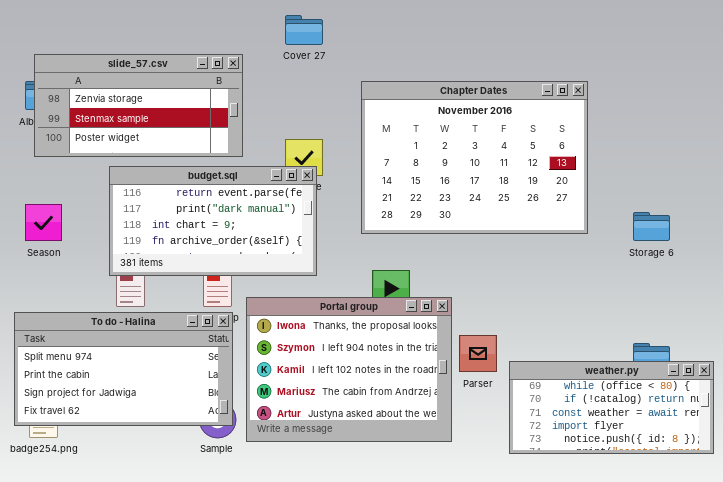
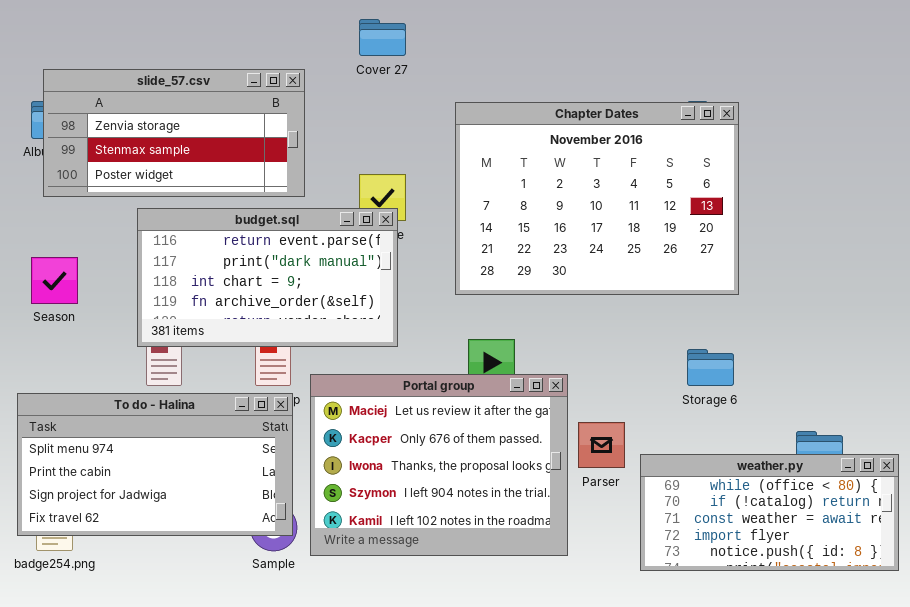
Storage 6: [633,212,670,241] -> [687,349,734,386], moved
Portal group: [246,297,452,442] -> [310,374,568,556], scrolled up 2 rows

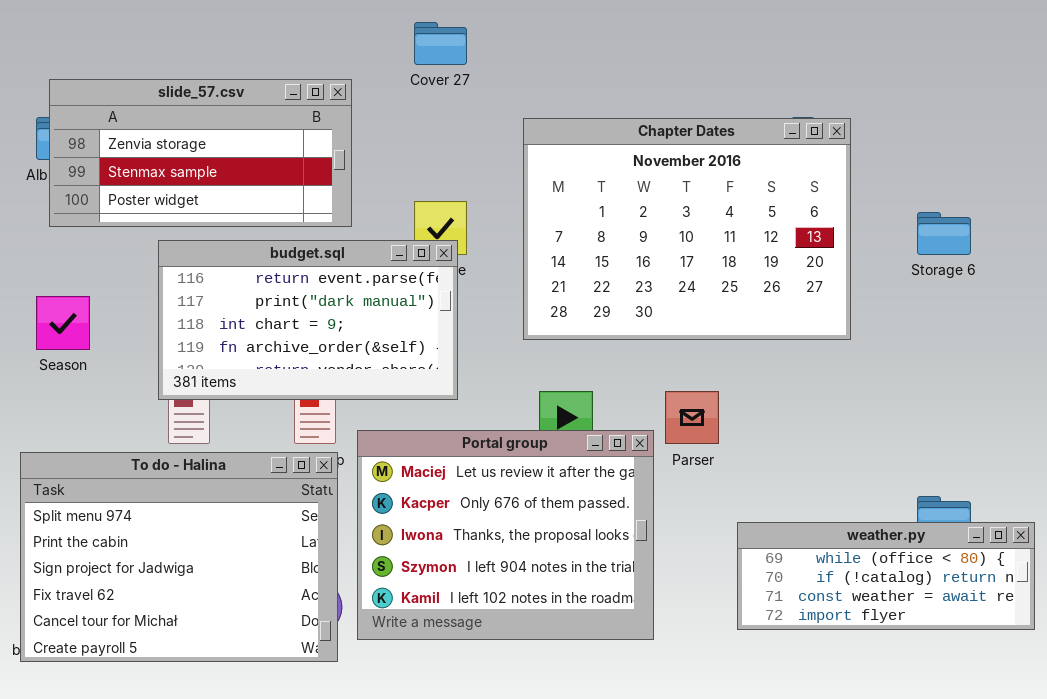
Storage 6: [687,349,734,386] -> [917,212,971,255], moved
To do - Halina: [17,393,293,536] -> [20,452,338,662], resized
Parser: [578,422,625,468] -> [665,391,719,444], moved
weather.py: [640,454,899,571] -> [737,522,1035,630], resized

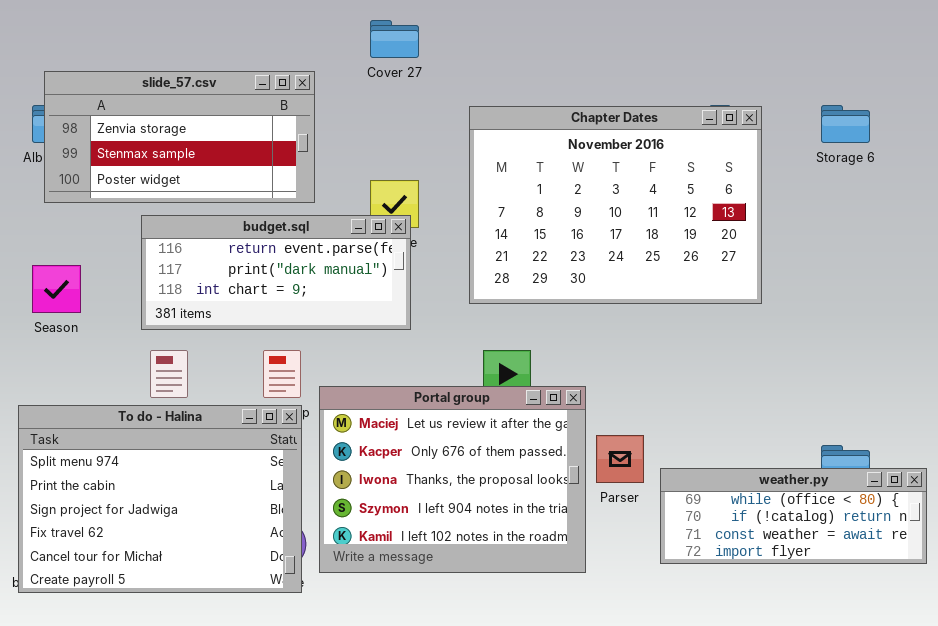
Storage 6: [917,212,971,255] -> [821,105,870,143], moved
budget.sql: [158,240,458,400] -> [141,215,411,330], resized
Parser: [665,391,719,444] -> [596,435,644,483], moved

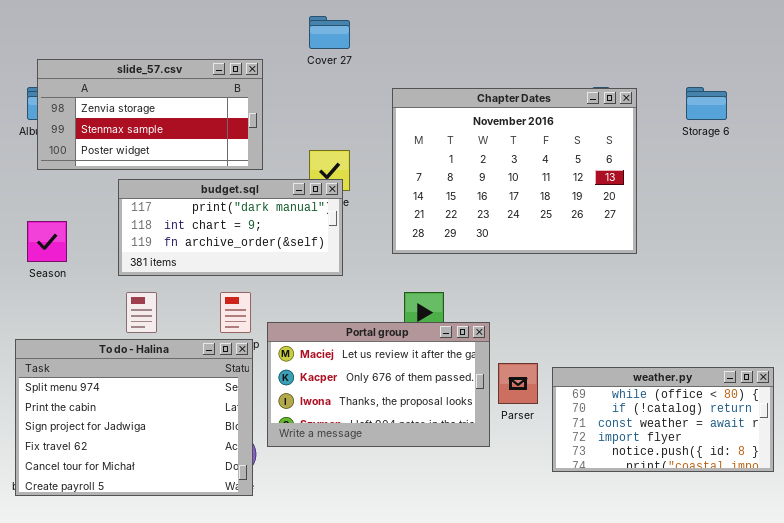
budget.sql: [141,215,411,330] -> [118,179,343,276], scrolled down 1 row
Portal group: [319,386,586,573] -> [267,322,490,447], resized
weather.py: [660,468,927,564] -> [552,367,774,472], resized

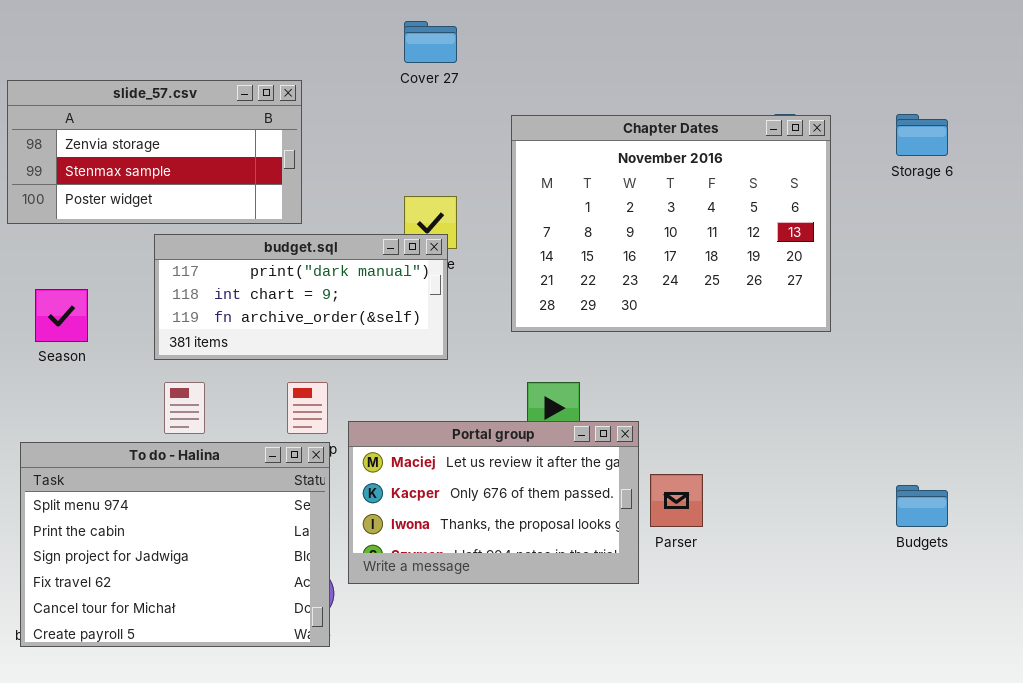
slide_57.csv: [37,59,263,170] -> [7,80,302,224], moved
weather.py: [552,367,774,472] -> none, closed

